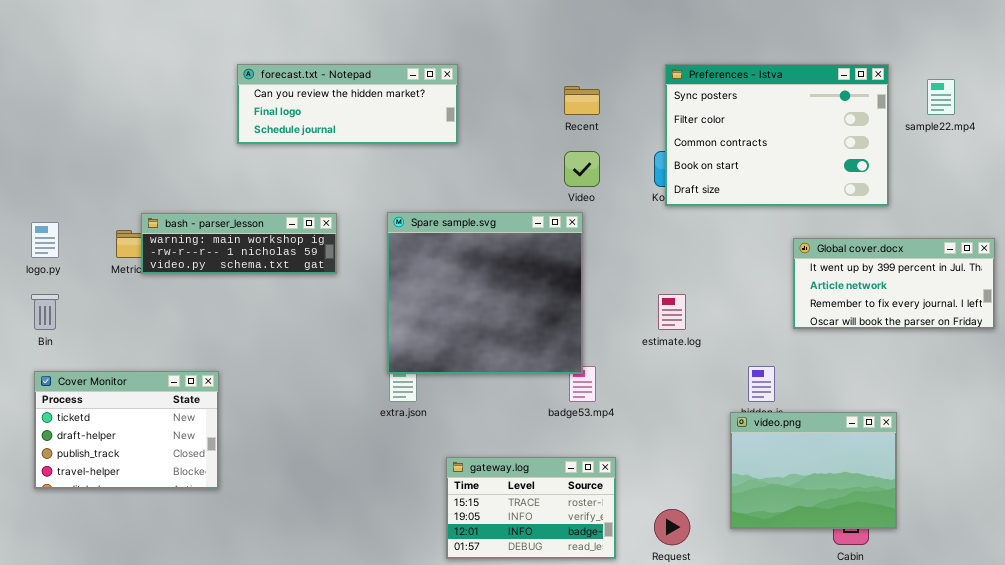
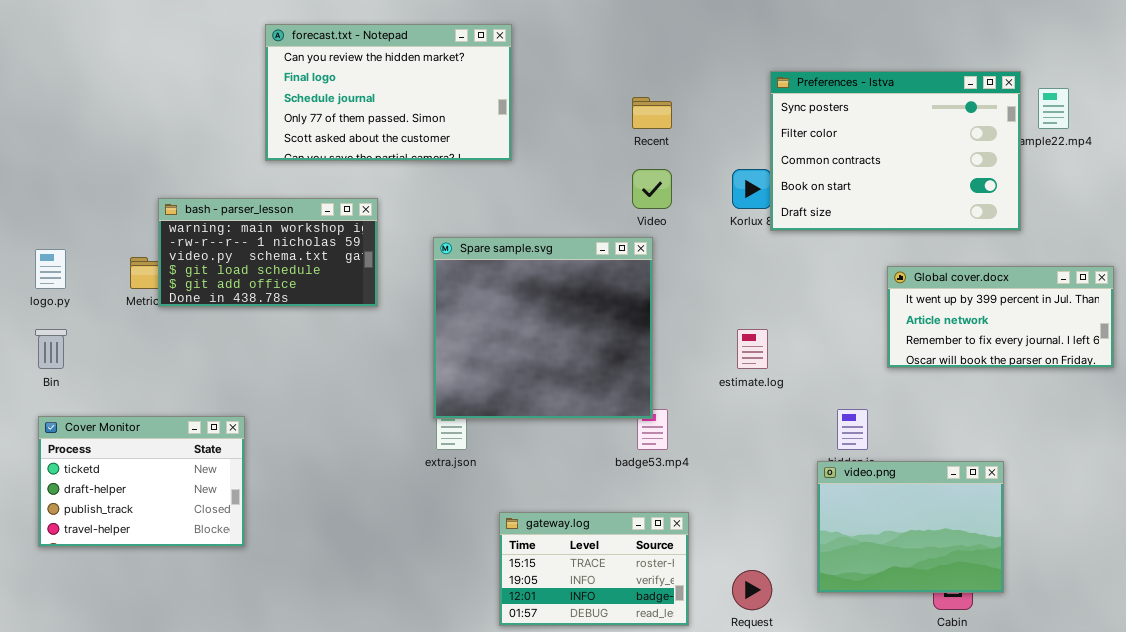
Preferences - Istva: [665,64,889,206] -> [770,71,1021,231], moved
forecast.txt - Notepad: [237,64,458,144] -> [265,24,512,161], resized
bash - parser_lesson: [141,213,337,274] -> [158,198,378,307], resized

